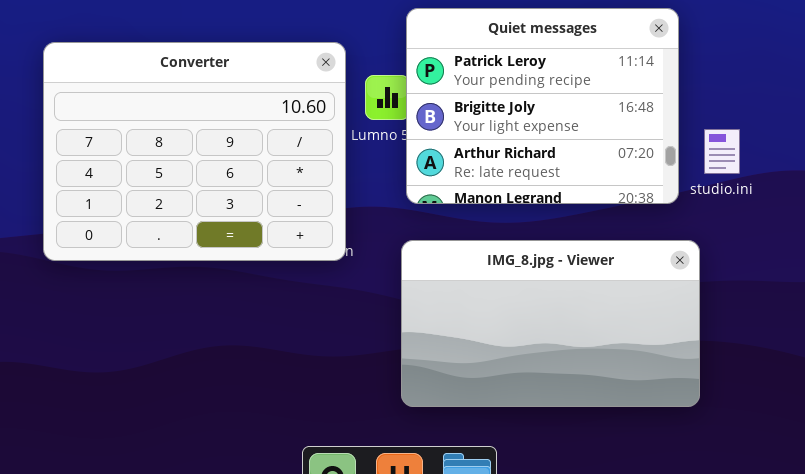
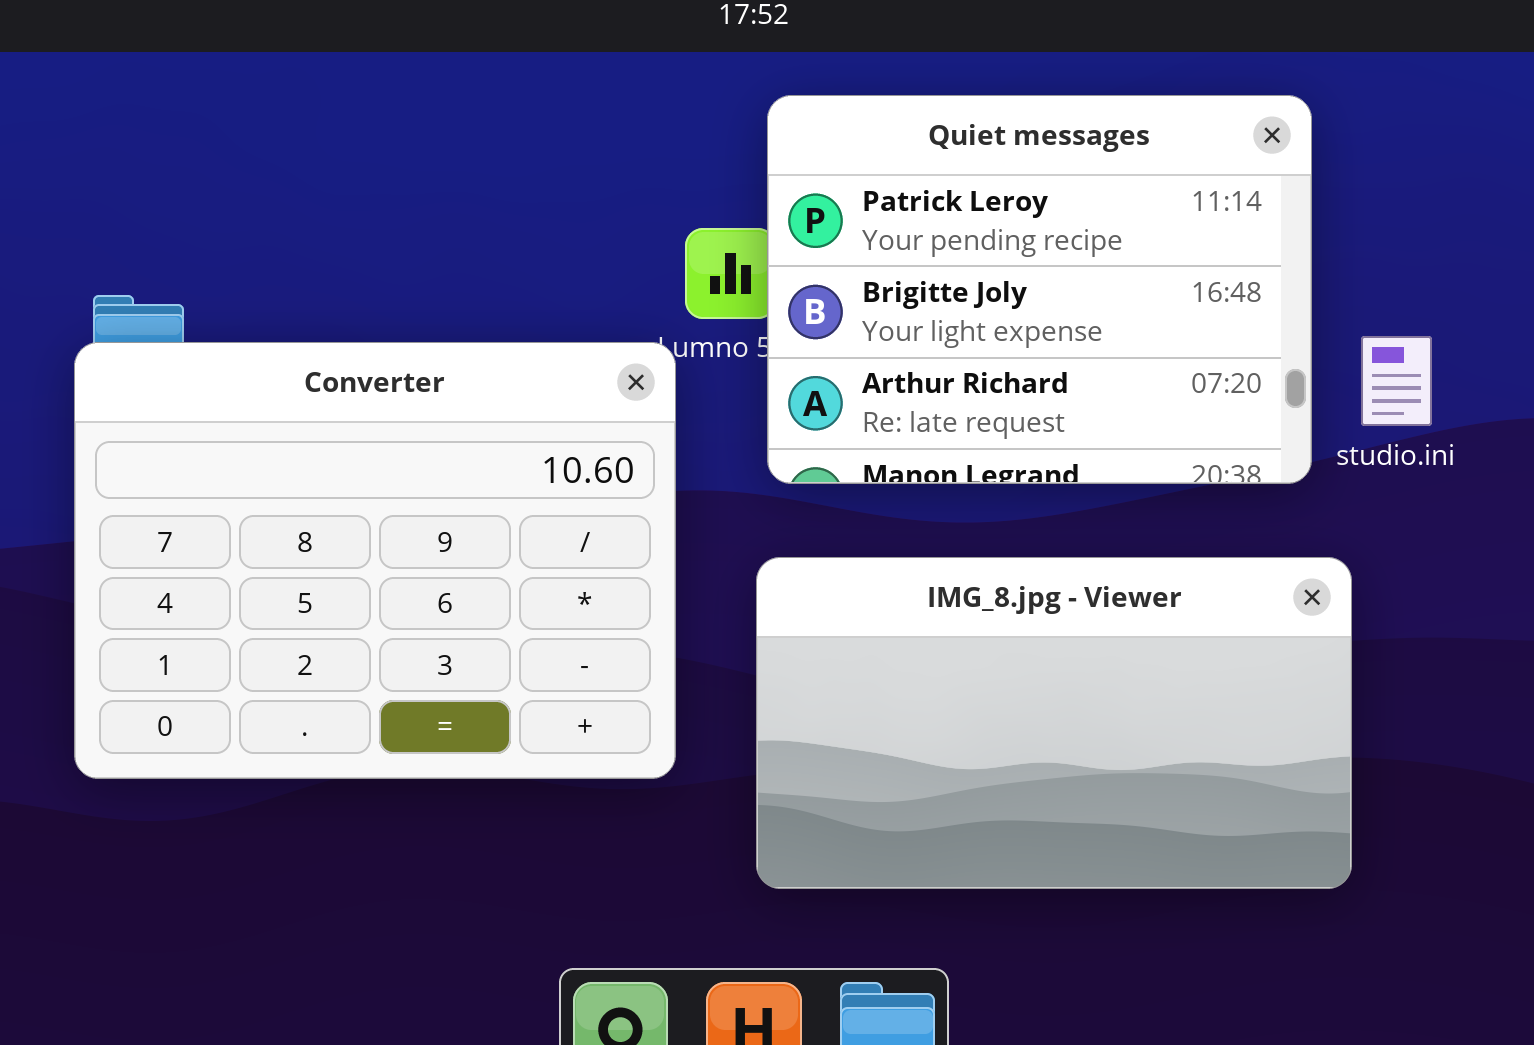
Converter: [43,42,346,261] -> [74,342,676,779], moved

